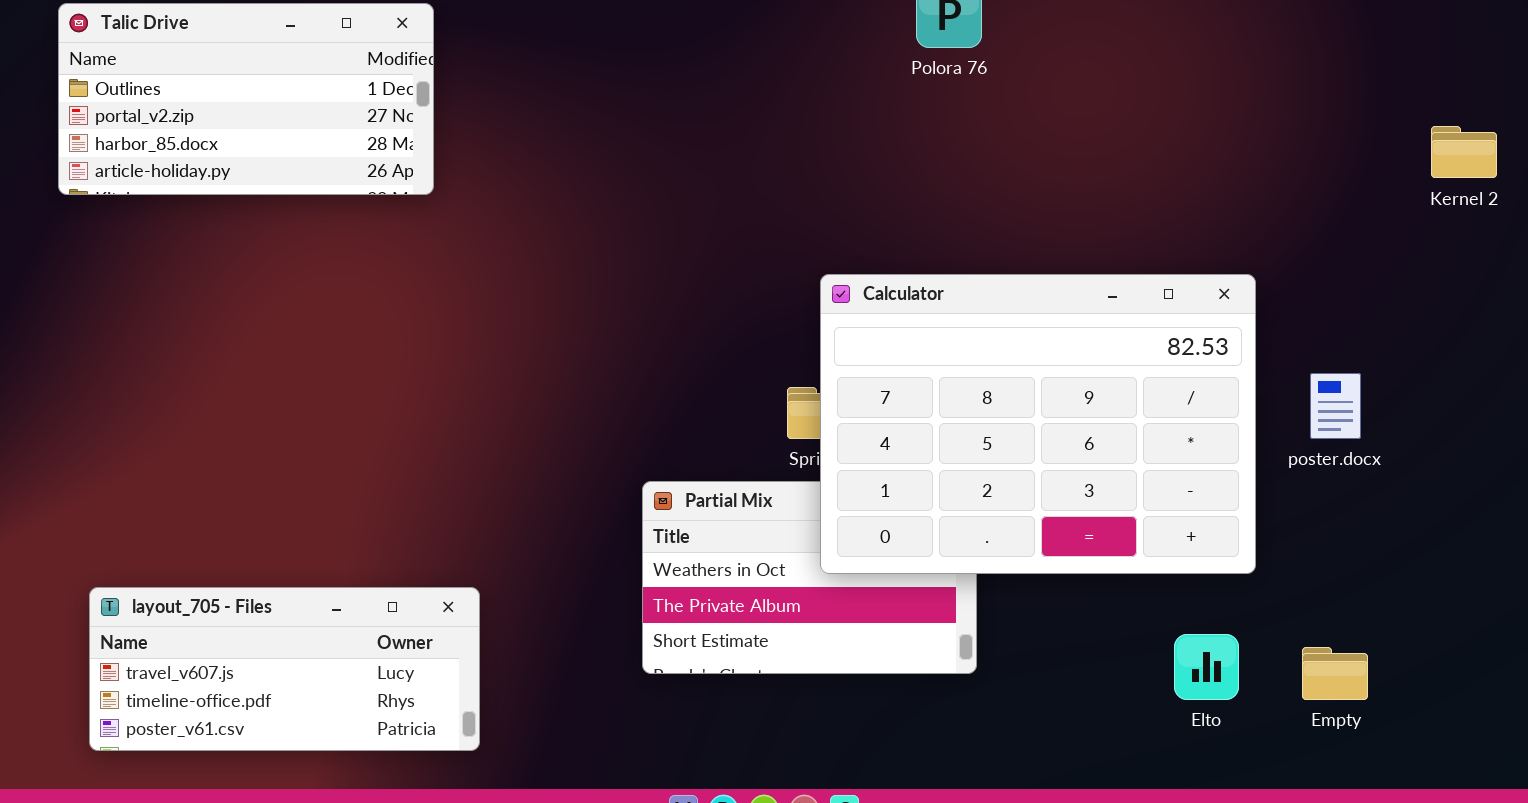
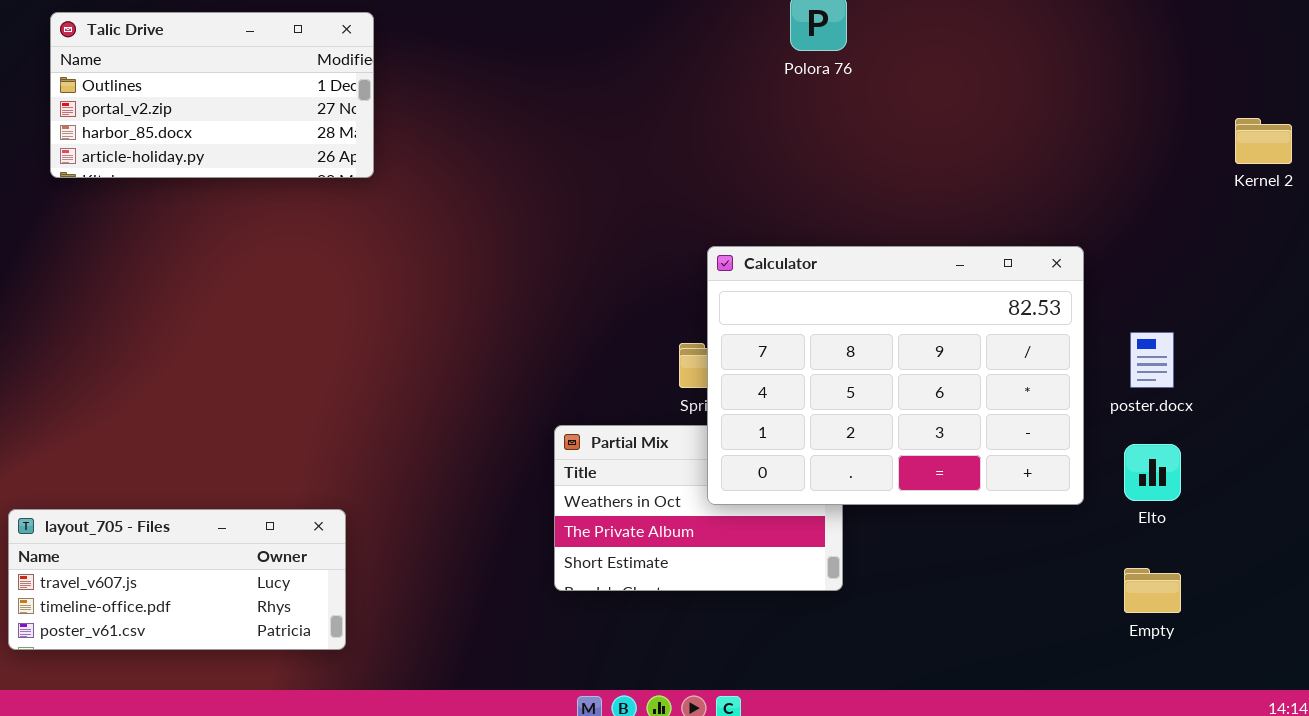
layout_705 - Files: [89,587,480,751] -> [8,509,346,650], moved
Elto: [1174,634,1239,700] -> [1124,444,1181,501], moved

